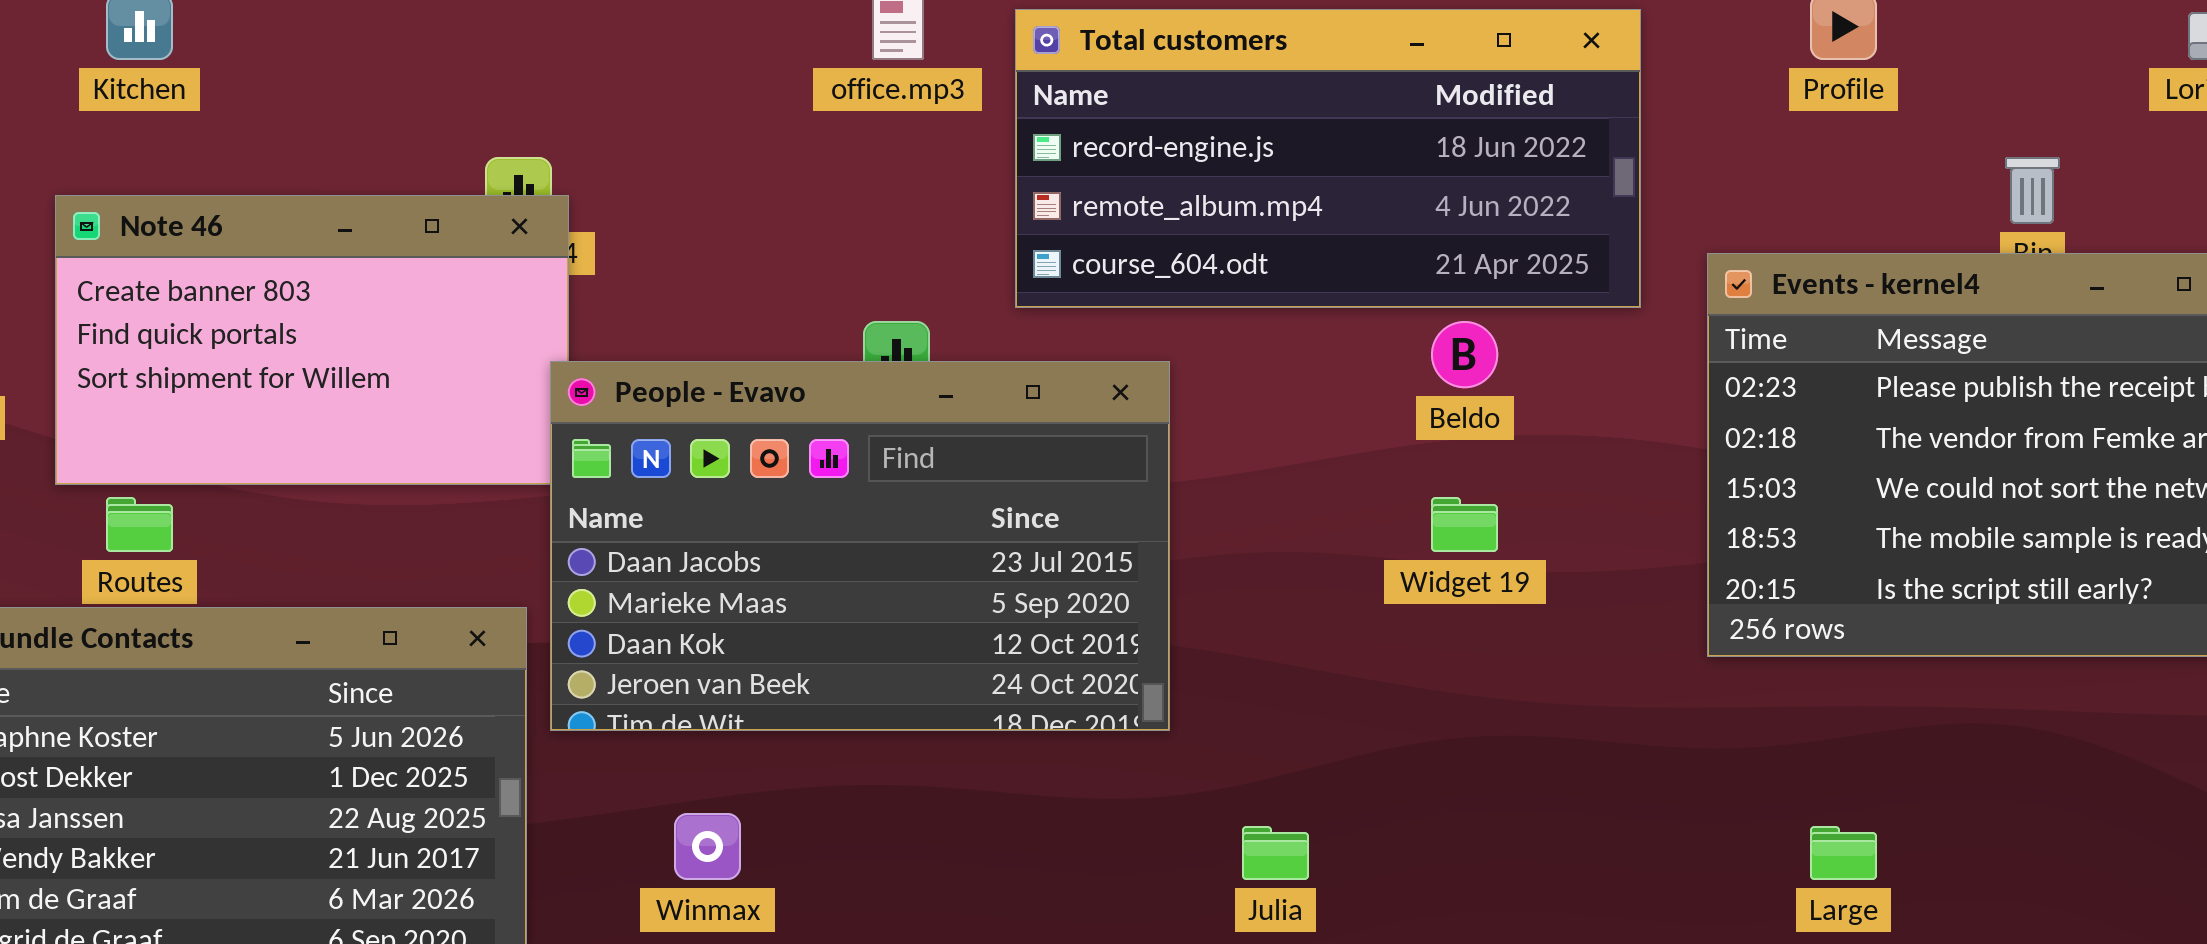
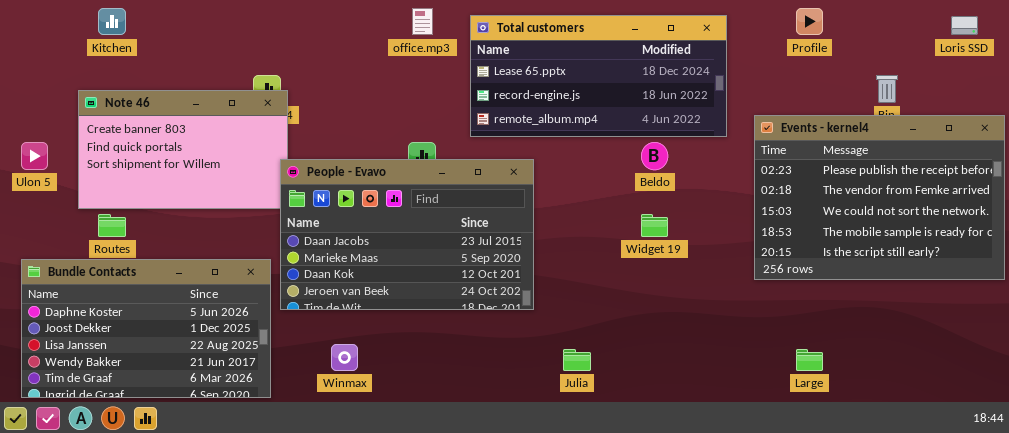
Total customers: [1015,9,1641,308] -> [470,15,727,137], scrolled up 1 row

